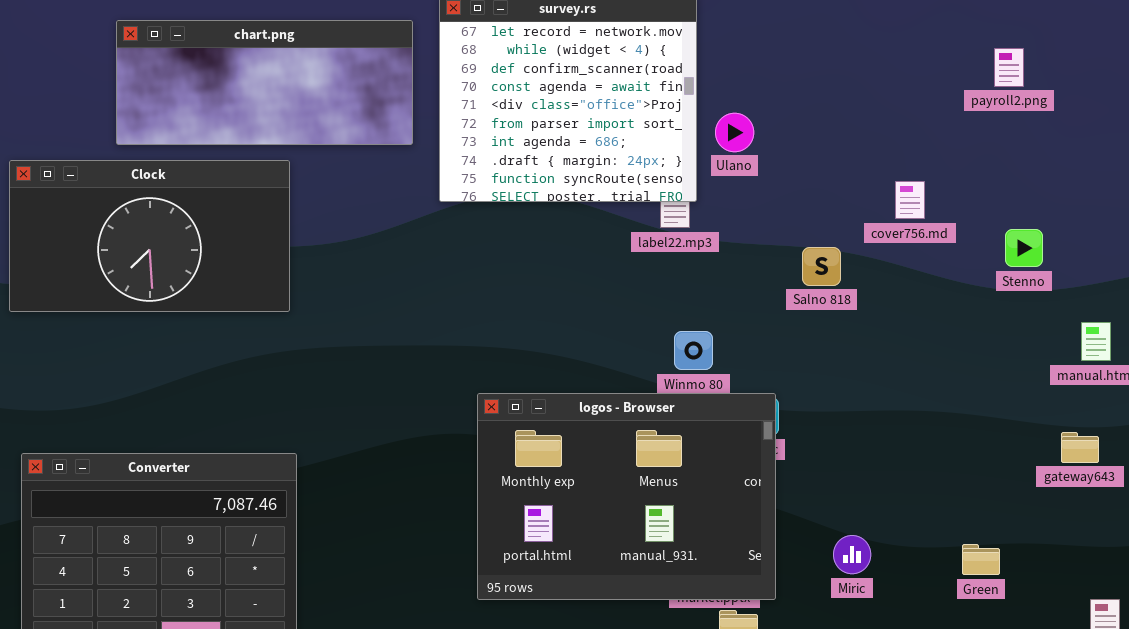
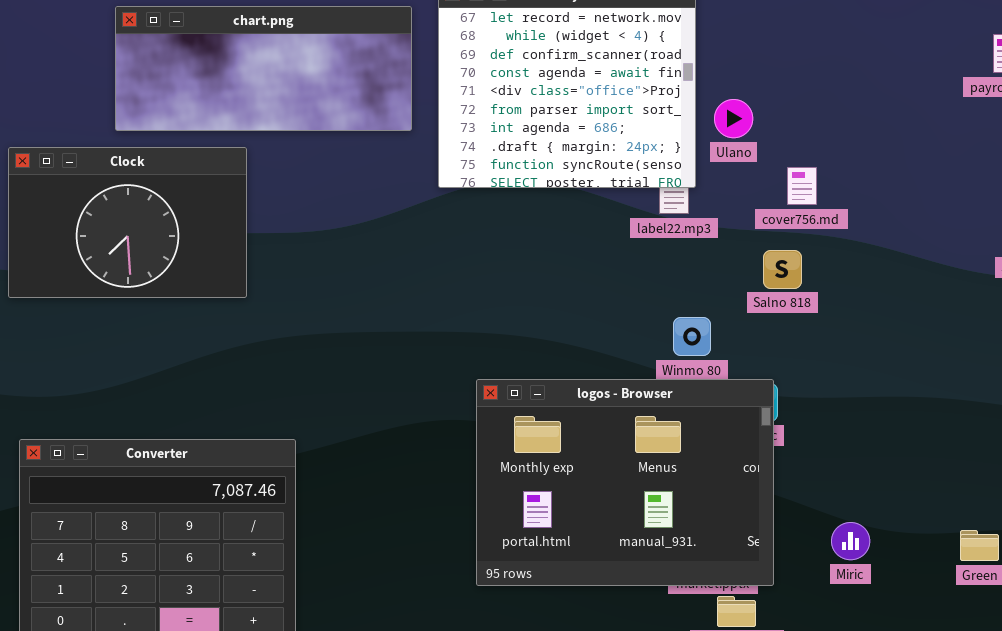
Clock: [9,160,290,312] -> [8,147,247,298], resized
cover756.md: [895,181,925,219] -> [787,167,817,205], moved
Salno 818: [802,247,841,286] -> [763,250,802,289], moved

